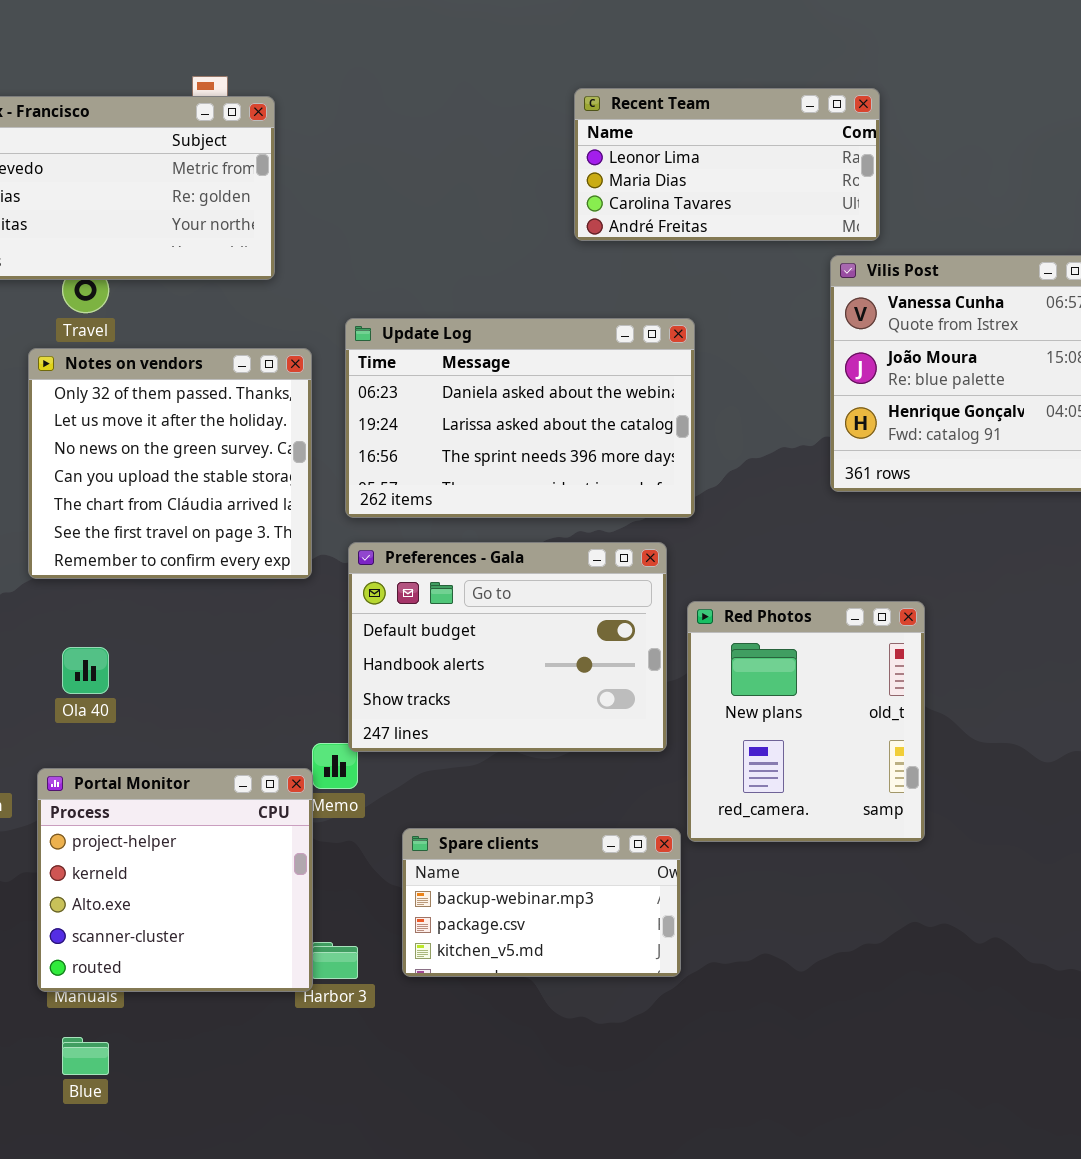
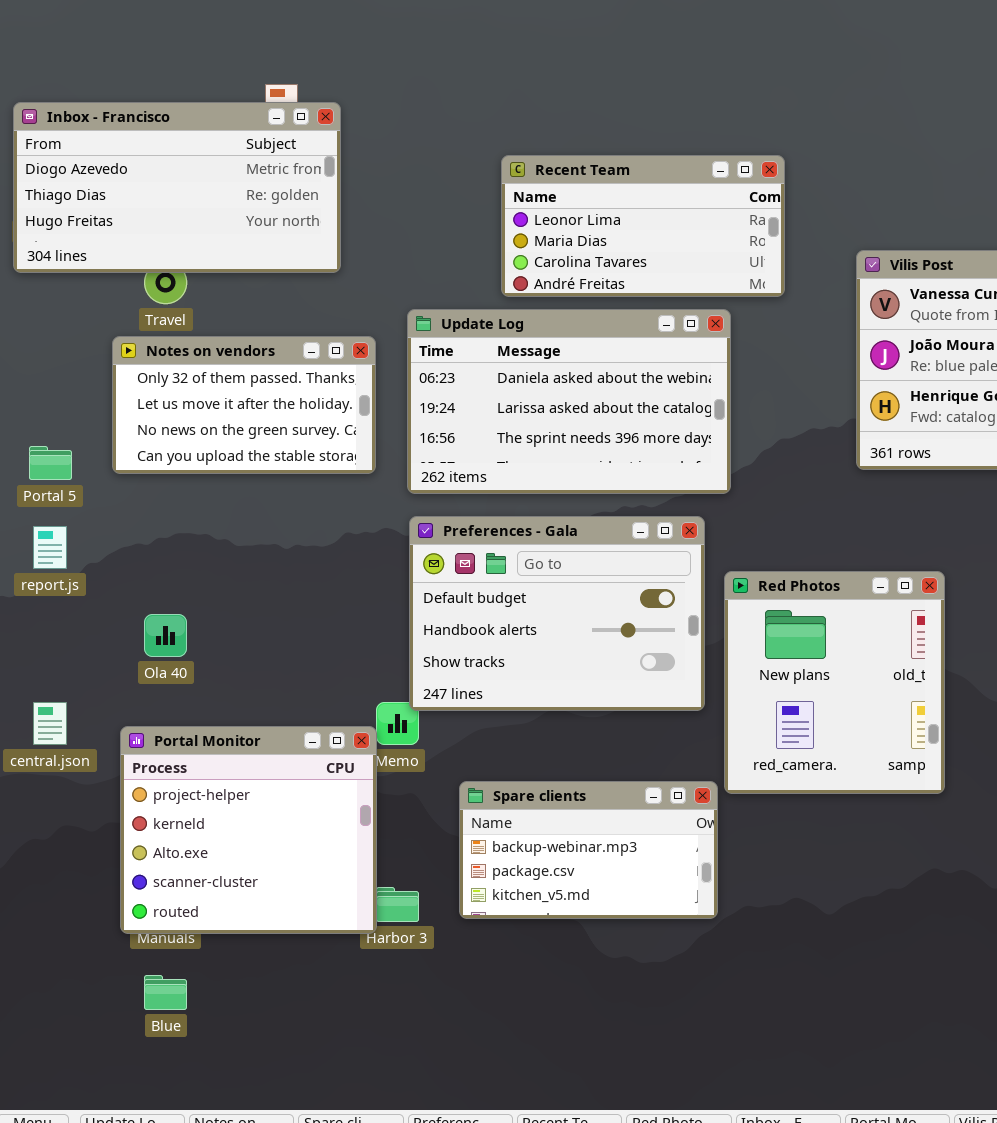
Recent Team: [574,88,880,241] -> [501,155,785,297], moved
Notes on vendors: [28,348,312,579] -> [112,336,376,474], resized

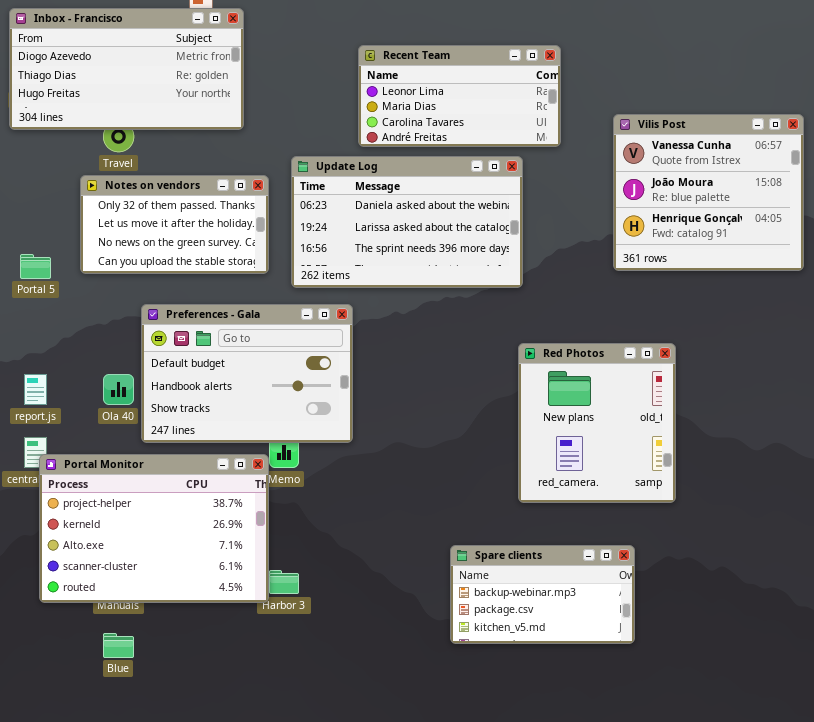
Preferences - Gala: [409,516,705,711] -> [141,304,353,443], moved
report.js: [33,526,67,569] -> [24,374,47,405], moved
Portal Monitor: [120,726,377,934] -> [39,454,269,603], resized
Spare clients: [459,781,718,919] -> [450,545,635,644], moved

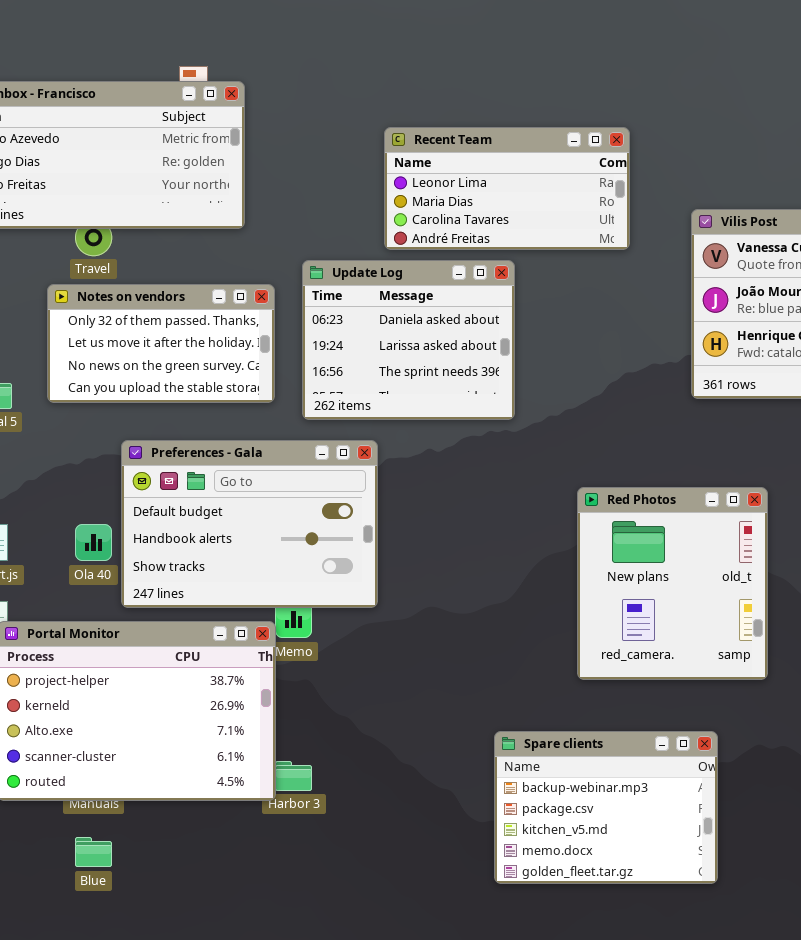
Update Log: [291,156,523,288] -> [302,260,515,420], resized
Spare clients: [450,545,635,644] -> [494,731,718,884], resized

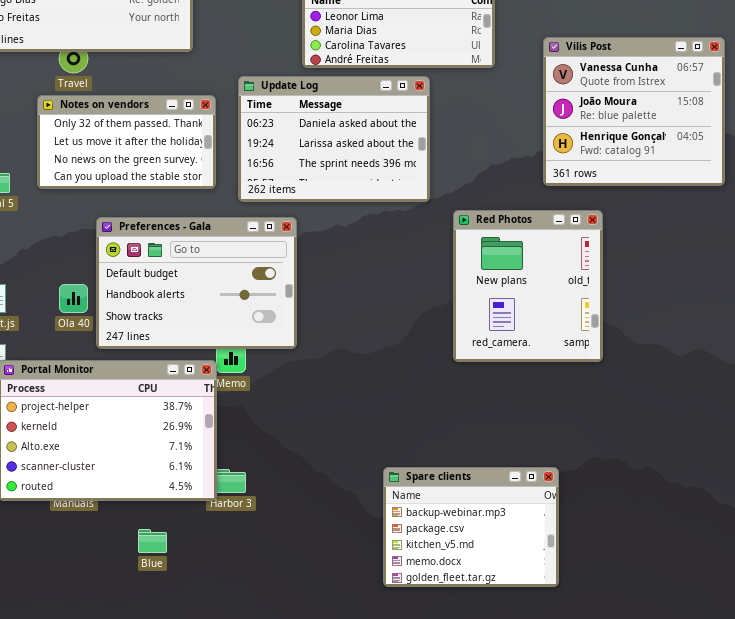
Update Log: [302,260,515,420] -> [238,76,430,202], resized
Red Photos: [577,487,768,680] -> [453,210,603,362], moved
Spare clients: [494,731,718,884] -> [383,467,559,587], moved
Blue: [75,837,112,867] -> [138,529,167,553], moved

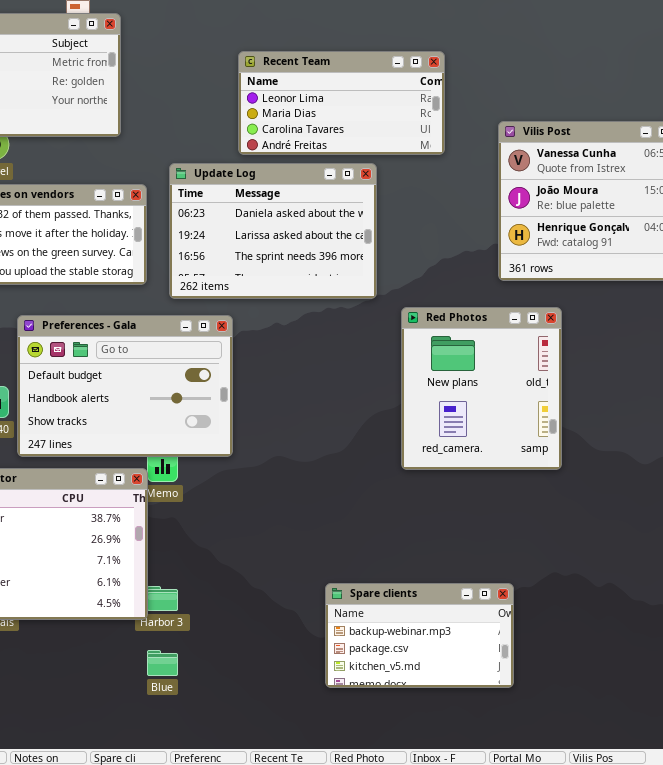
Spare clients: [383,467,559,587] -> [325,583,514,688], resized
Blue: [138,529,167,553] -> [147,650,178,676], moved

